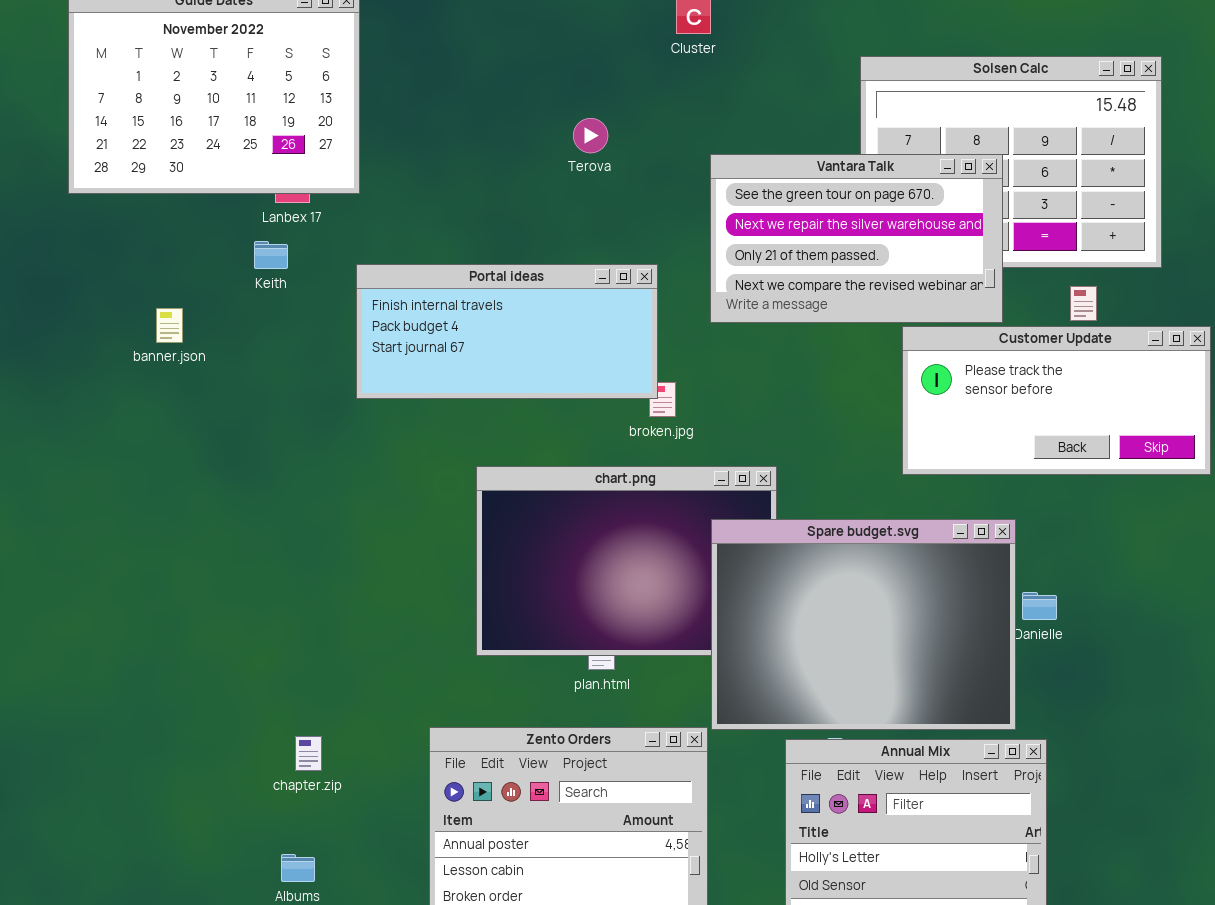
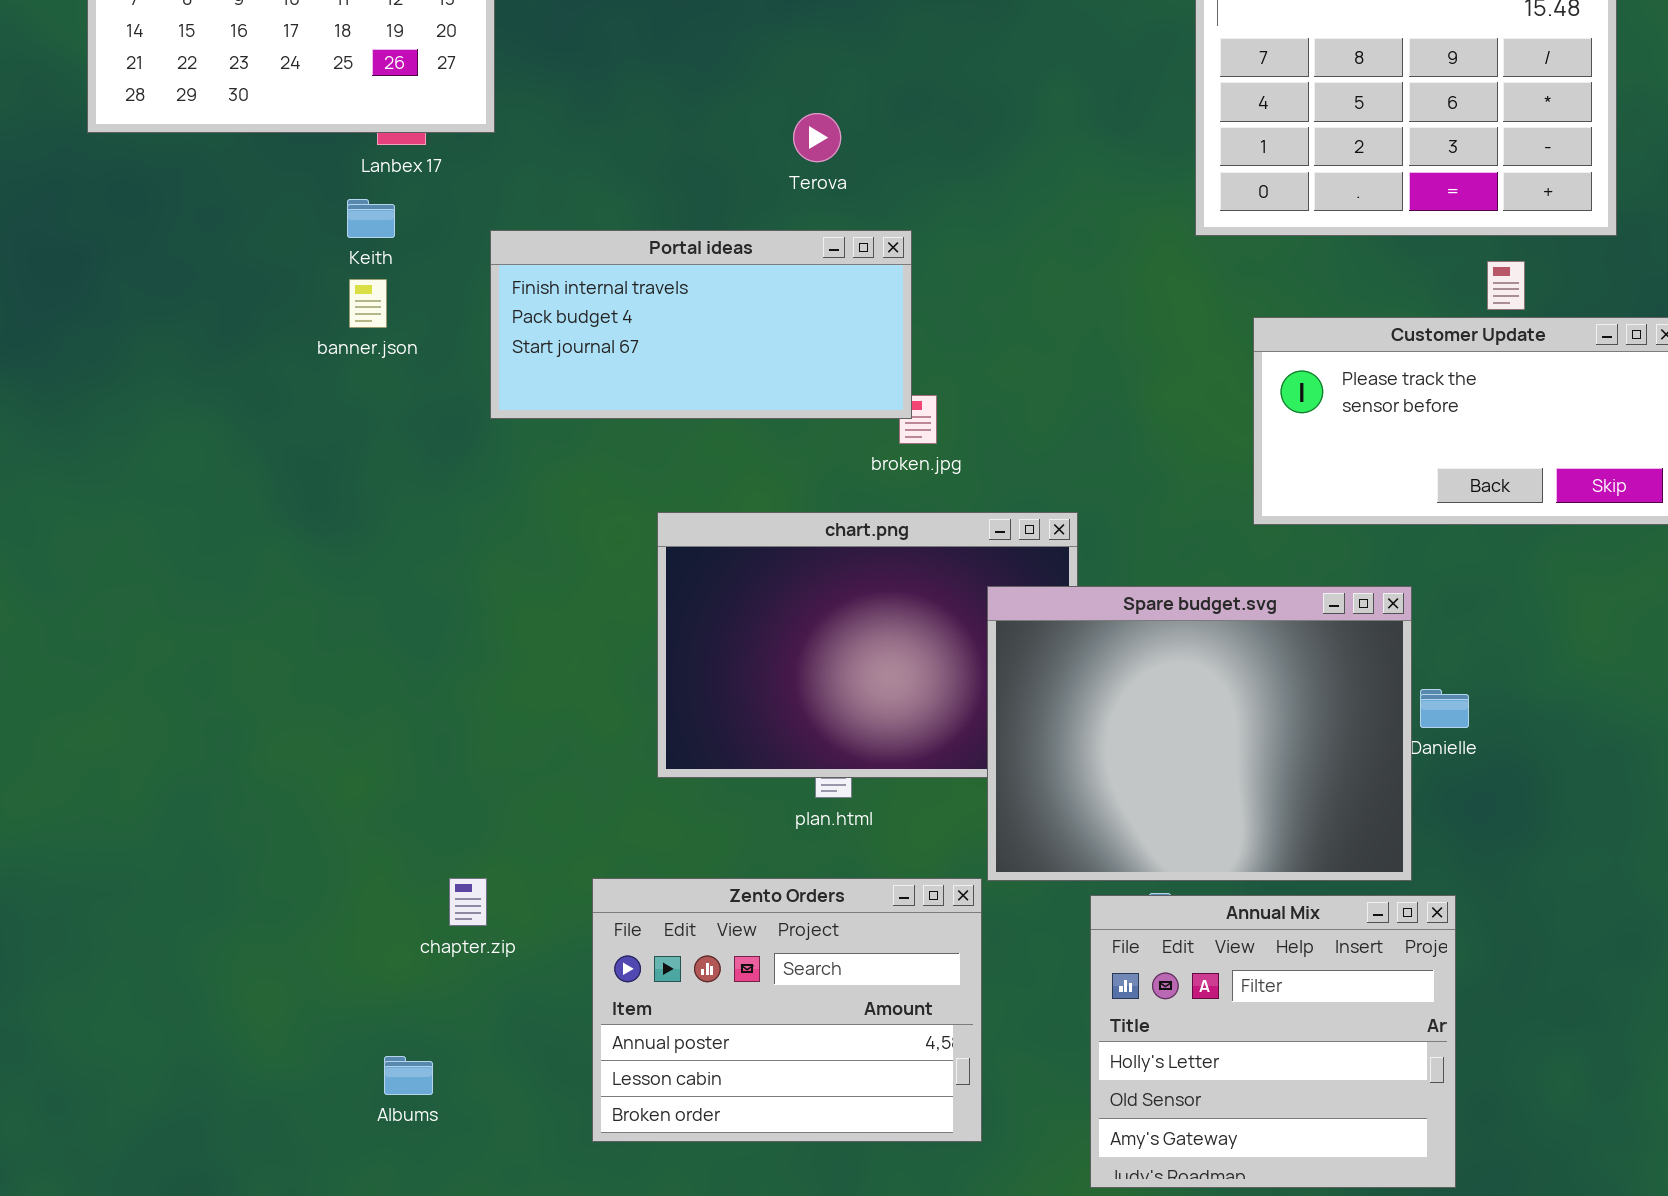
Terova: [573,118,608,153] -> [793,113,841,162], moved
Vantara Talk: [710,154,1003,323] -> none, closed
banner.json: [156,308,183,343] -> [349,279,387,328], moved
chapter.zip: [295,736,322,771] -> [449,878,487,926], moved

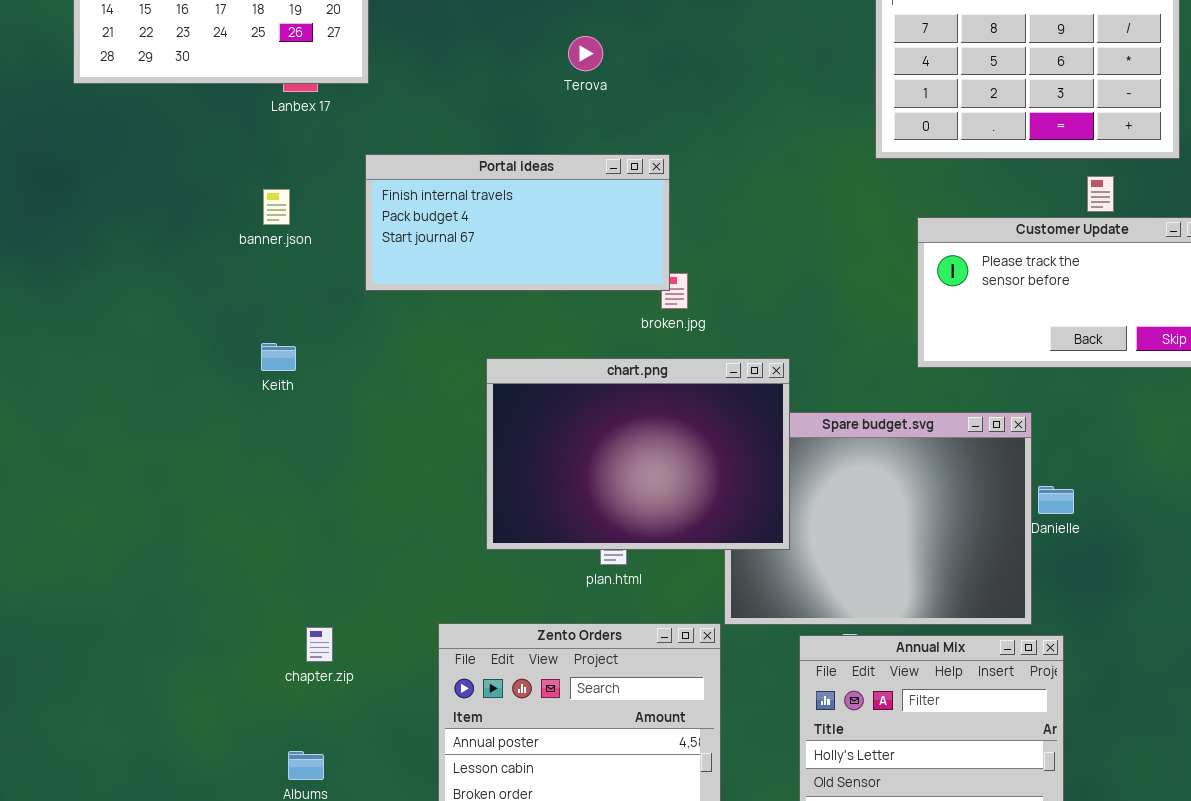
Terova: [793,113,841,162] -> [568,36,603,71], moved
Keith: [347,199,395,238] -> [261,343,296,371], moved
chart.png: [657,512,1078,778] -> [486,358,790,550], raised
chapter.zip: [449,878,487,926] -> [306,627,333,662], moved

